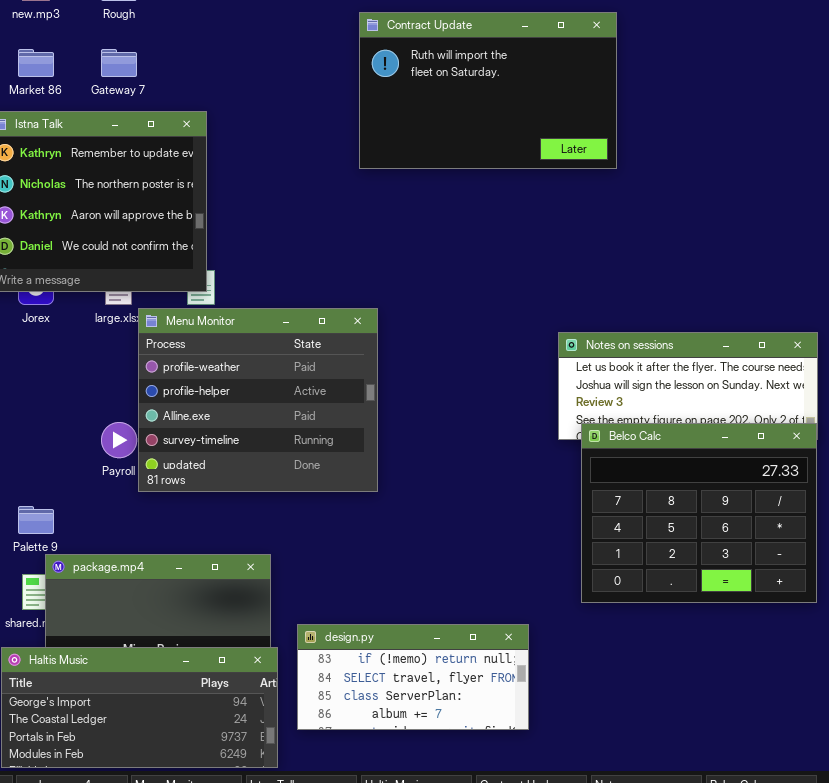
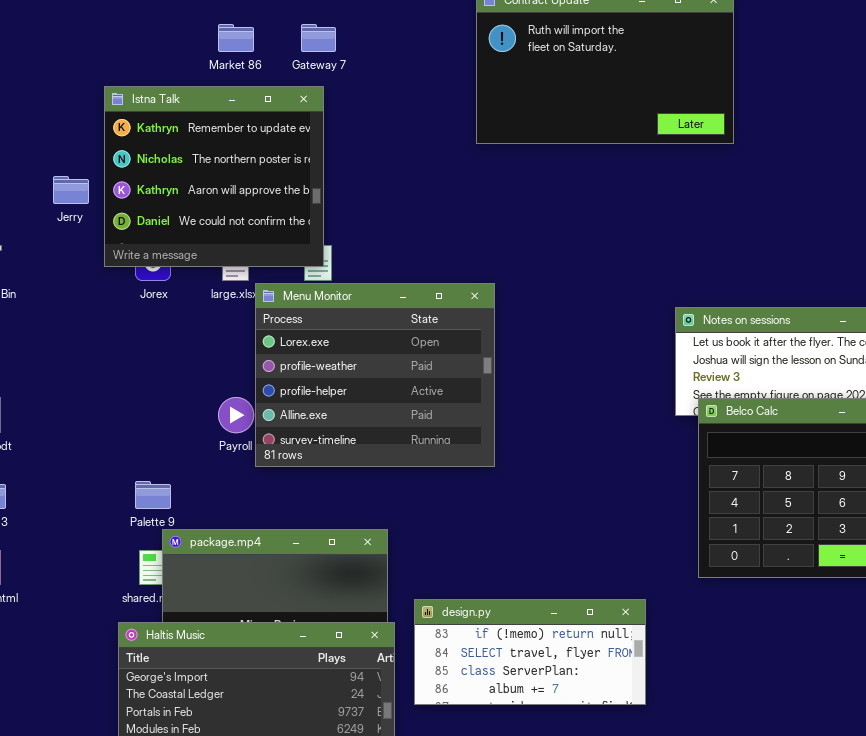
Market 86: [18,49,54,77] -> [218,24,254,52], moved
Gateway 7: [101,49,137,77] -> [301,24,336,52], moved
Menu Monitor: [138,308,378,492] -> [255,283,495,467], scrolled up 1 row

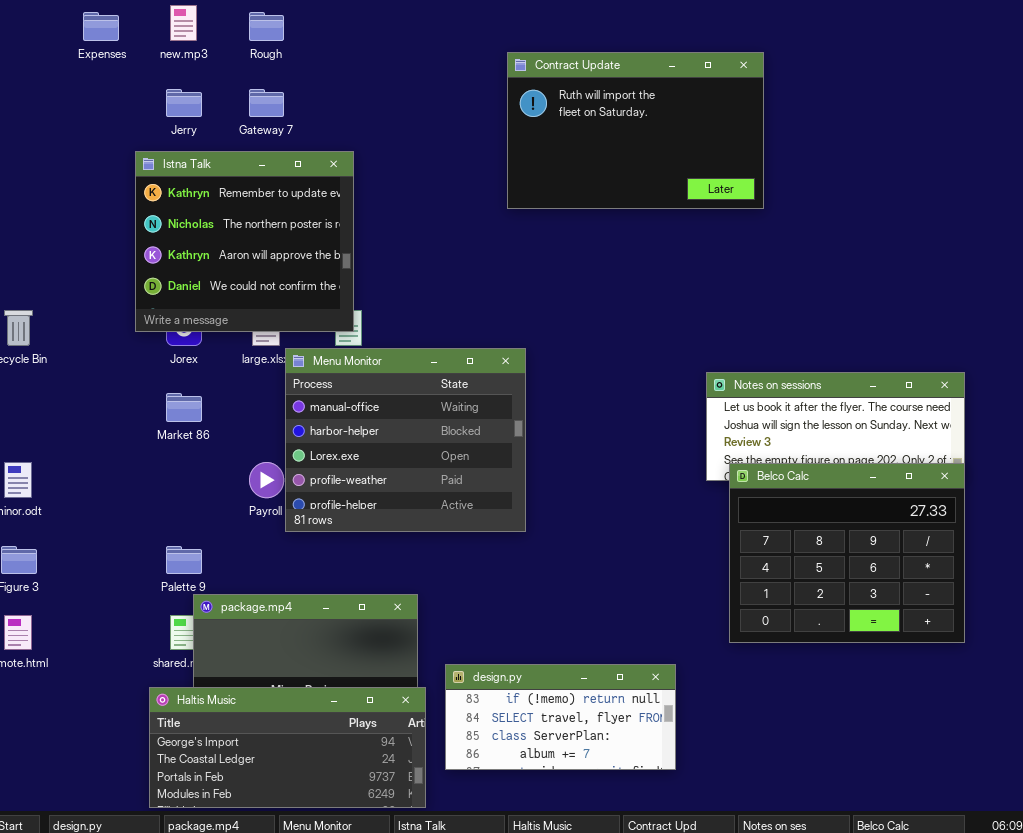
Market 86: [218,24,254,52] -> [166,393,202,422], moved
Gateway 7: [301,24,336,52] -> [249,89,284,117], moved
Jerry: [53,176,89,204] -> [166,89,202,117], moved
Menu Monitor: [255,283,495,467] -> [285,348,526,532], scrolled up 2 rows

